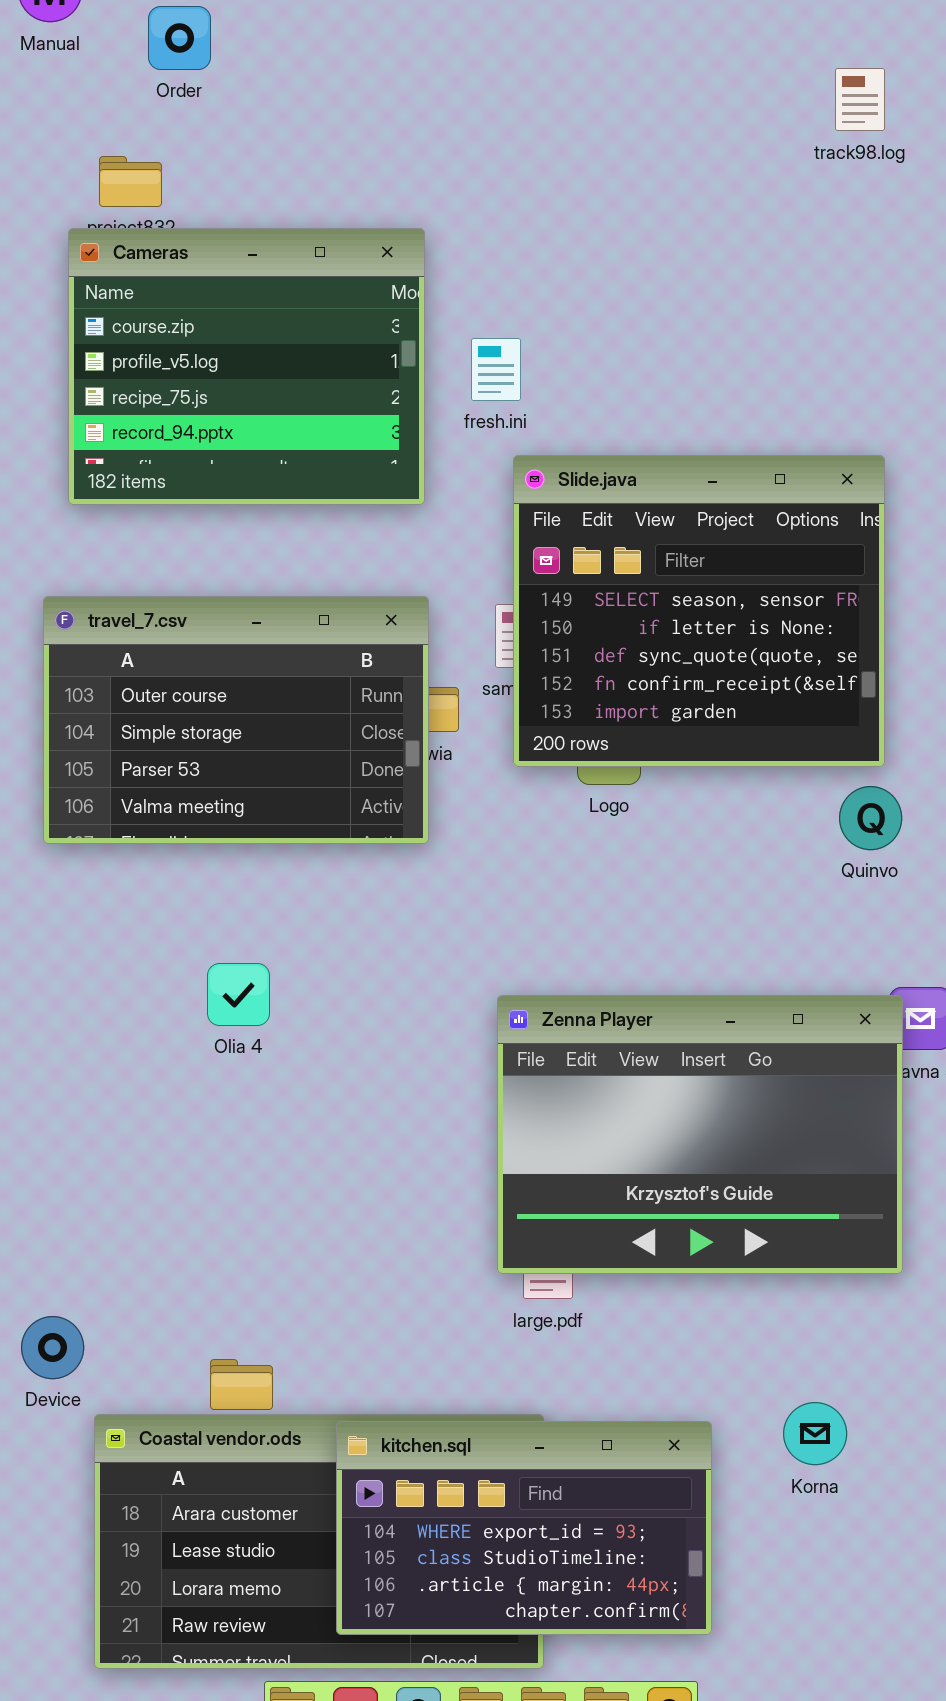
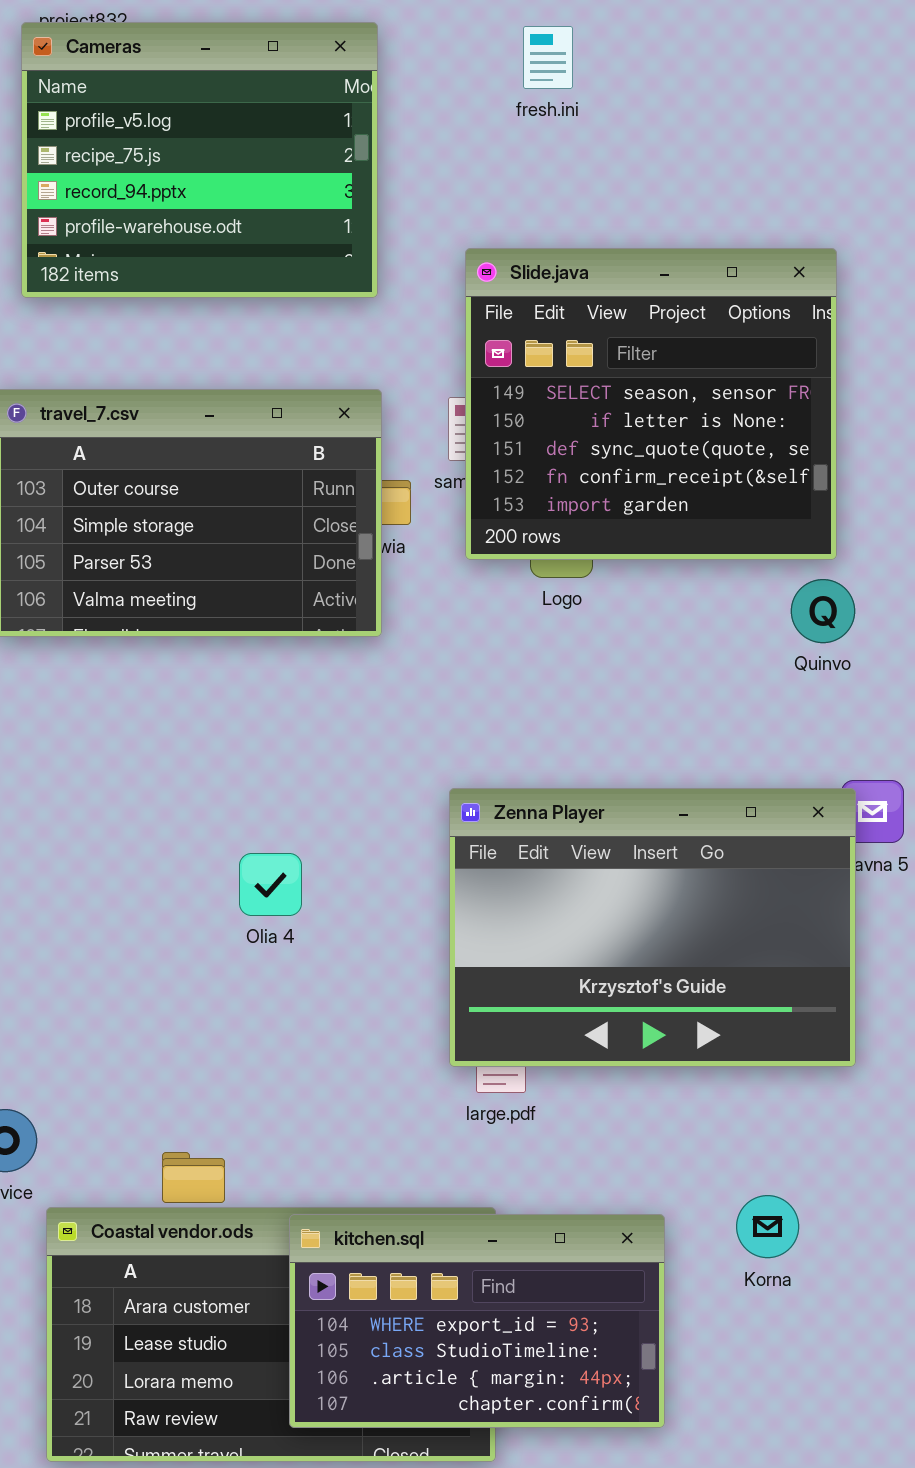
Cameras: [68,228,425,505] -> [21,22,378,298], scrolled down 1 row
fresh.ini: [471,338,521,401] -> [523,26,573,89], moved
Olia 4: [207,963,270,1026] -> [239,853,302,916], moved

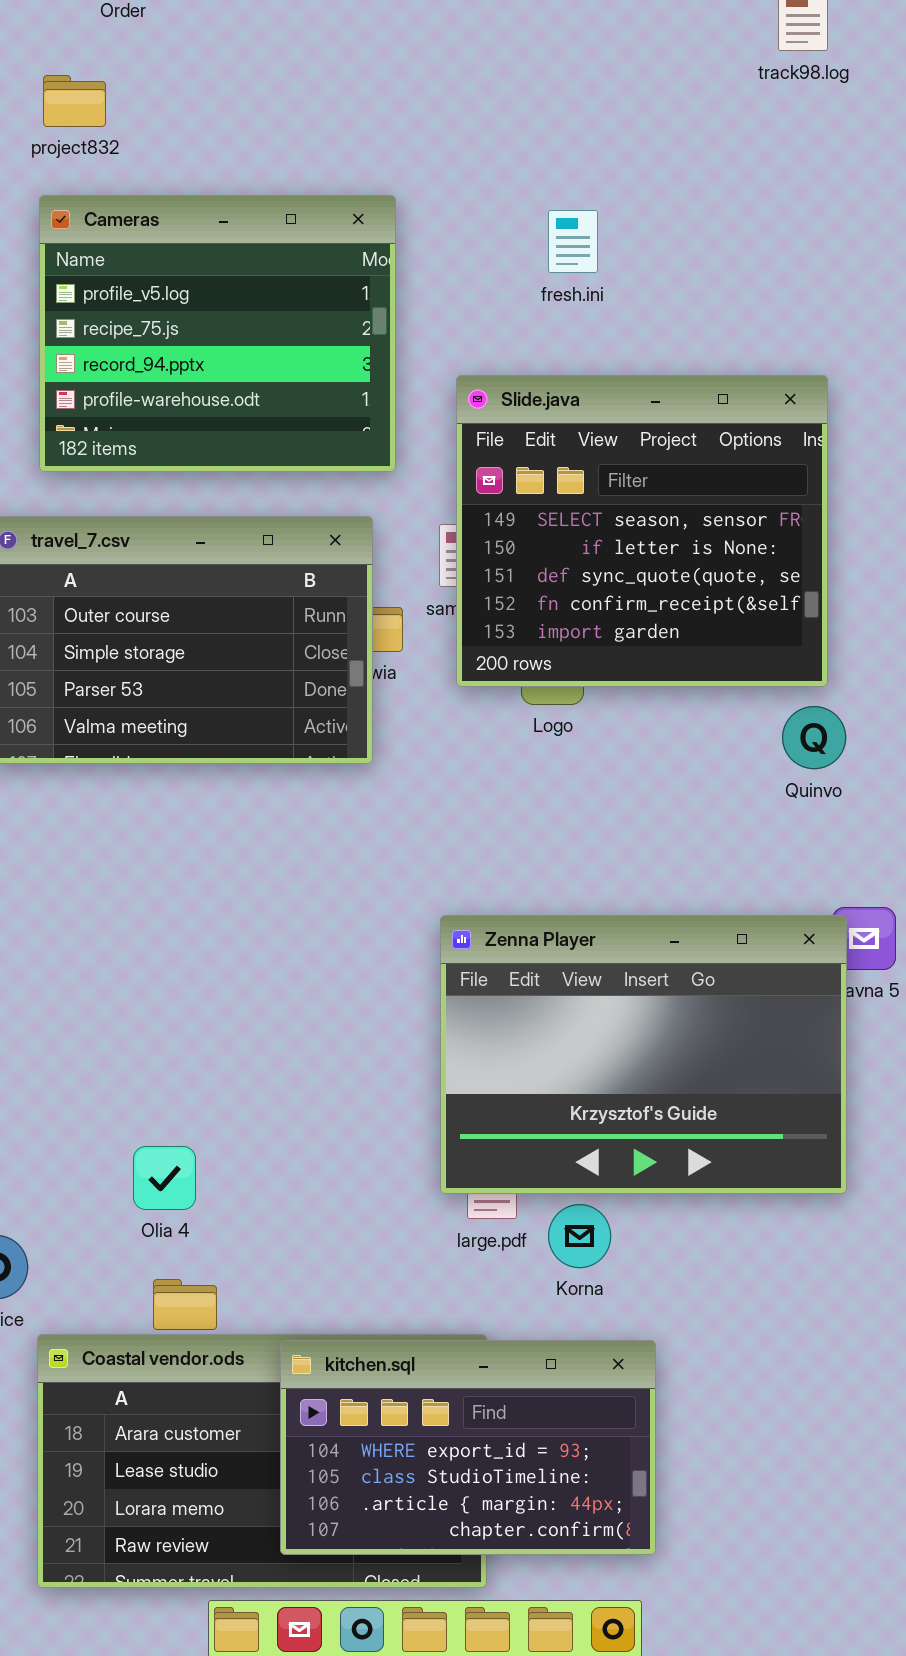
Cameras: [21,22,378,298] -> [39,195,396,472], moved
fresh.ini: [523,26,573,89] -> [548,210,598,273], moved
Olia 4: [239,853,302,916] -> [133,1146,196,1210], moved
Korna: [736,1195,799,1258] -> [548,1204,611,1268], moved

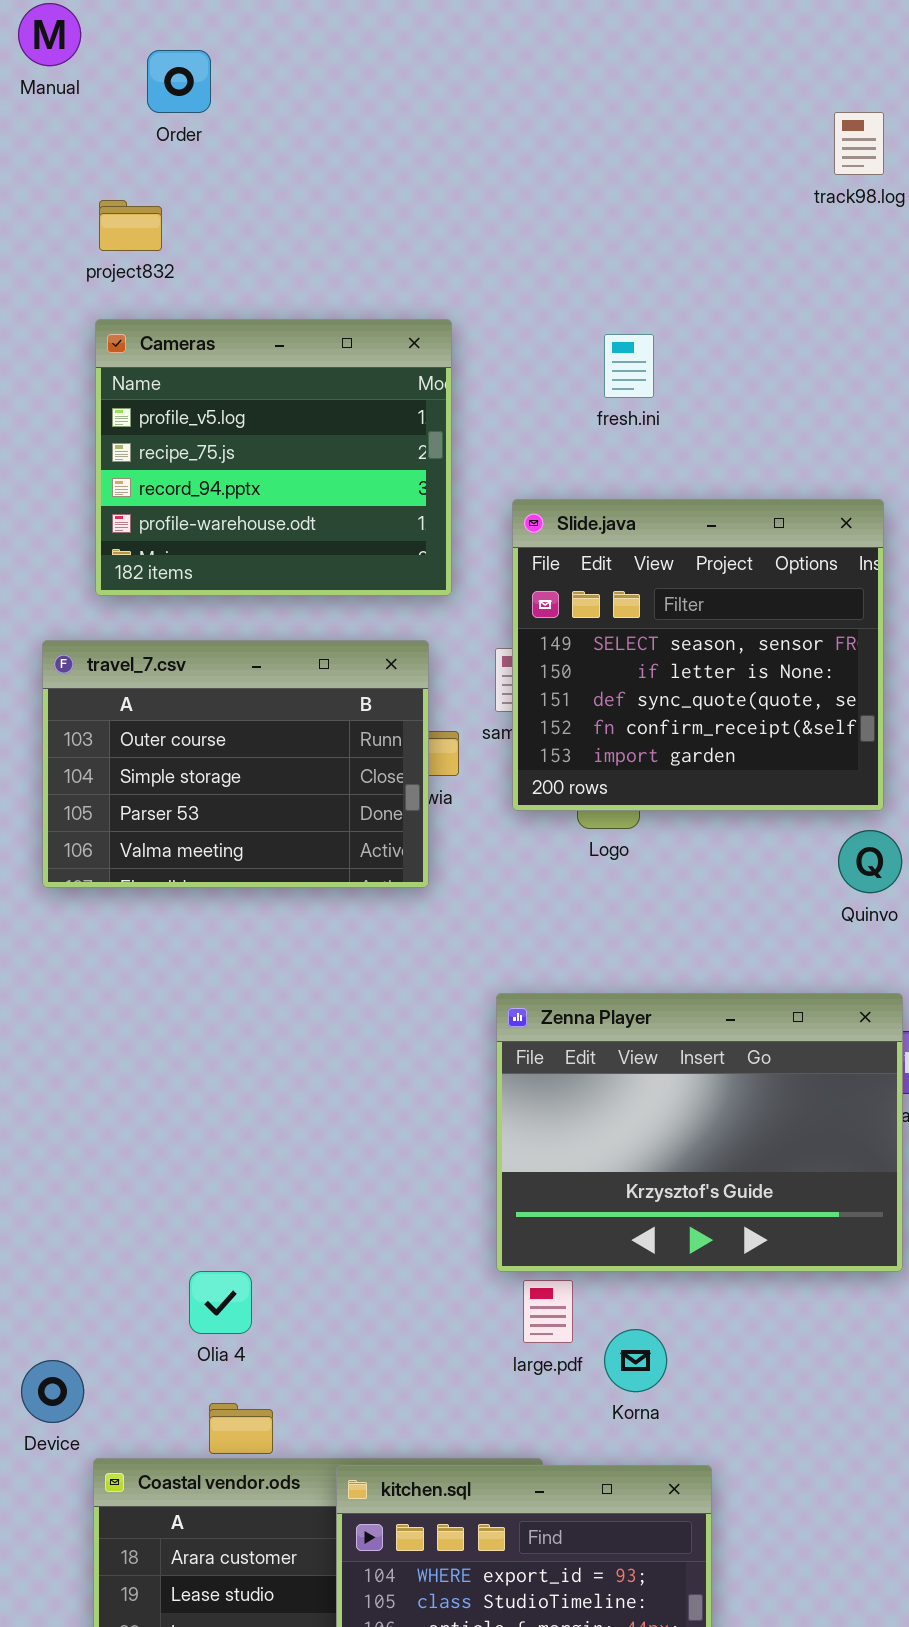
Zenna Player: [440,915,847,1194] -> [496,993,903,1272], moved

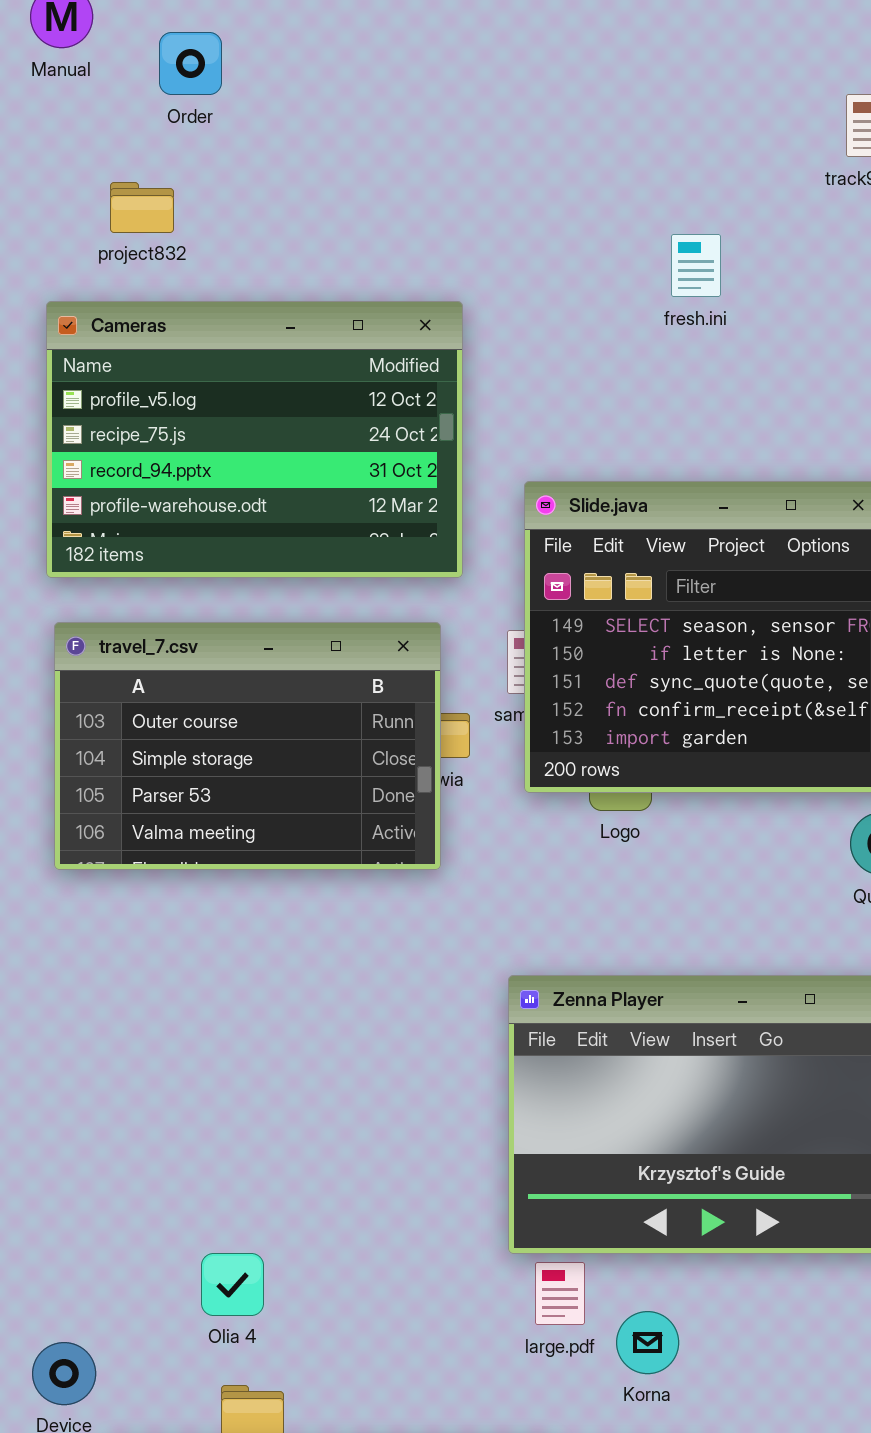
Cameras: [95,319,452,596] -> [46,301,463,578], resized
fresh.ini: [604,334,654,398] -> [671,234,721,297], moved

